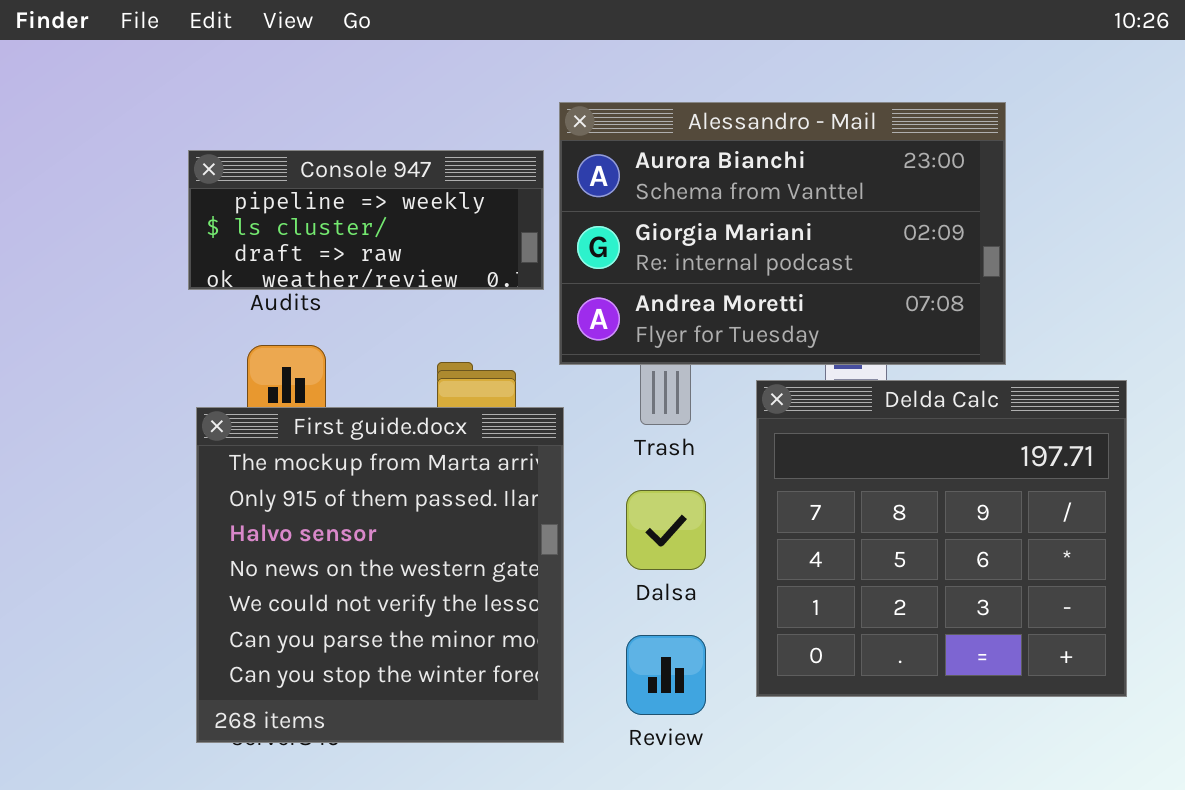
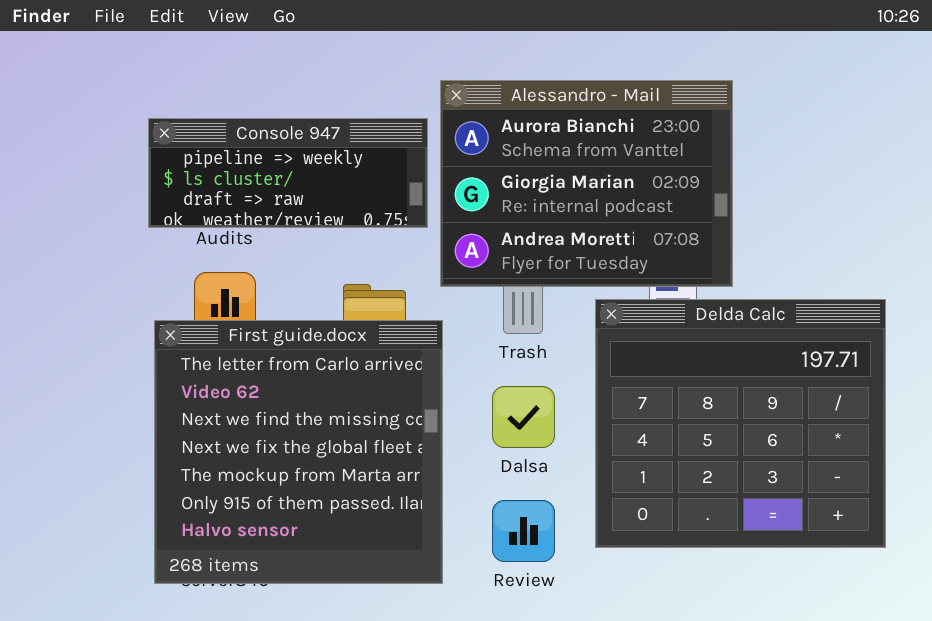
Alessandro - Mail: [559,102,1006,365] -> [440,80,733,287], resized
First guide.docx: [196,407,564,743] -> [154,320,443,584], scrolled up 4 rows

